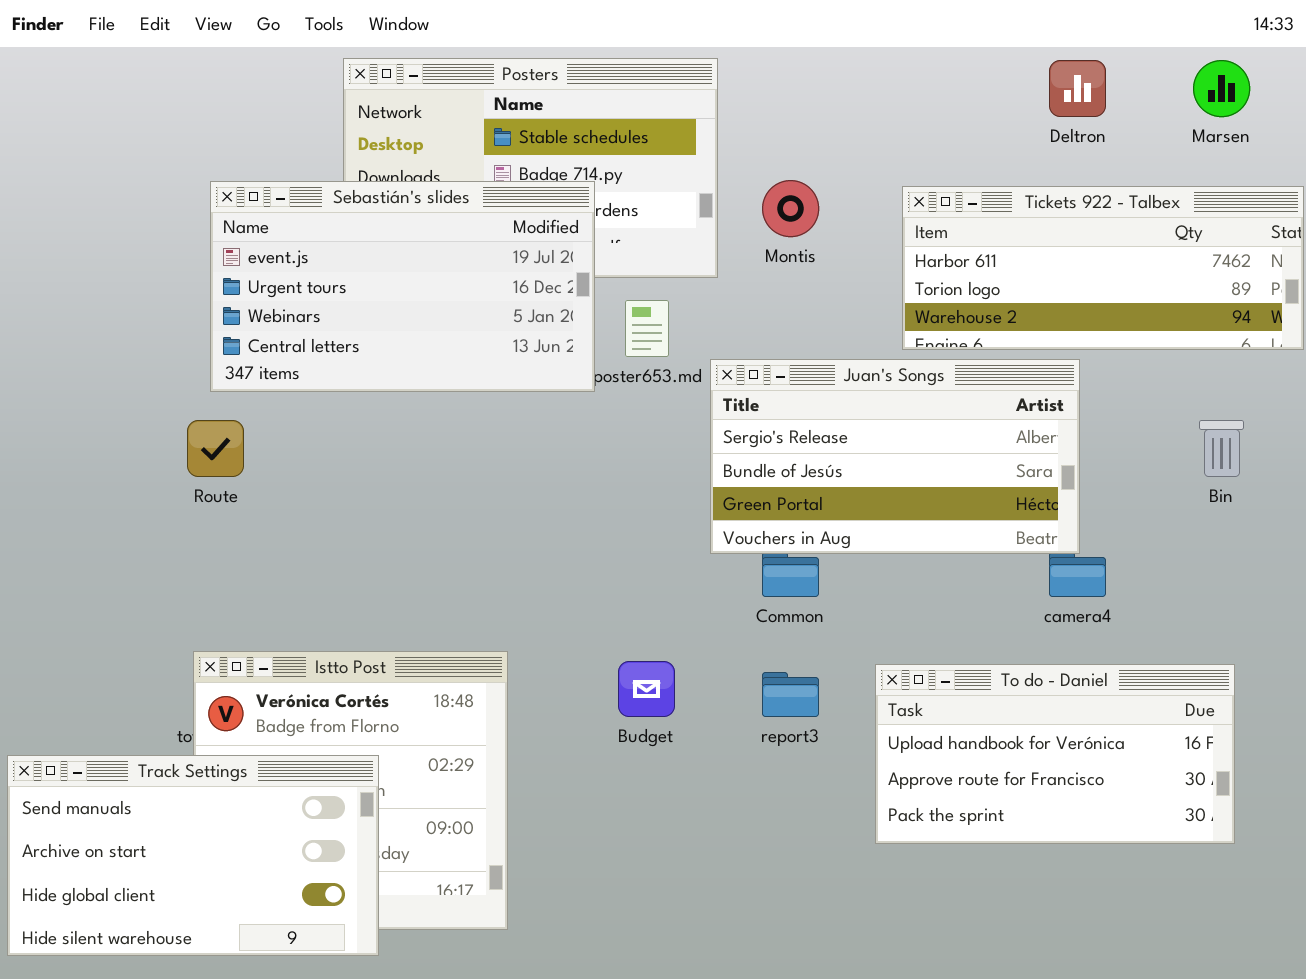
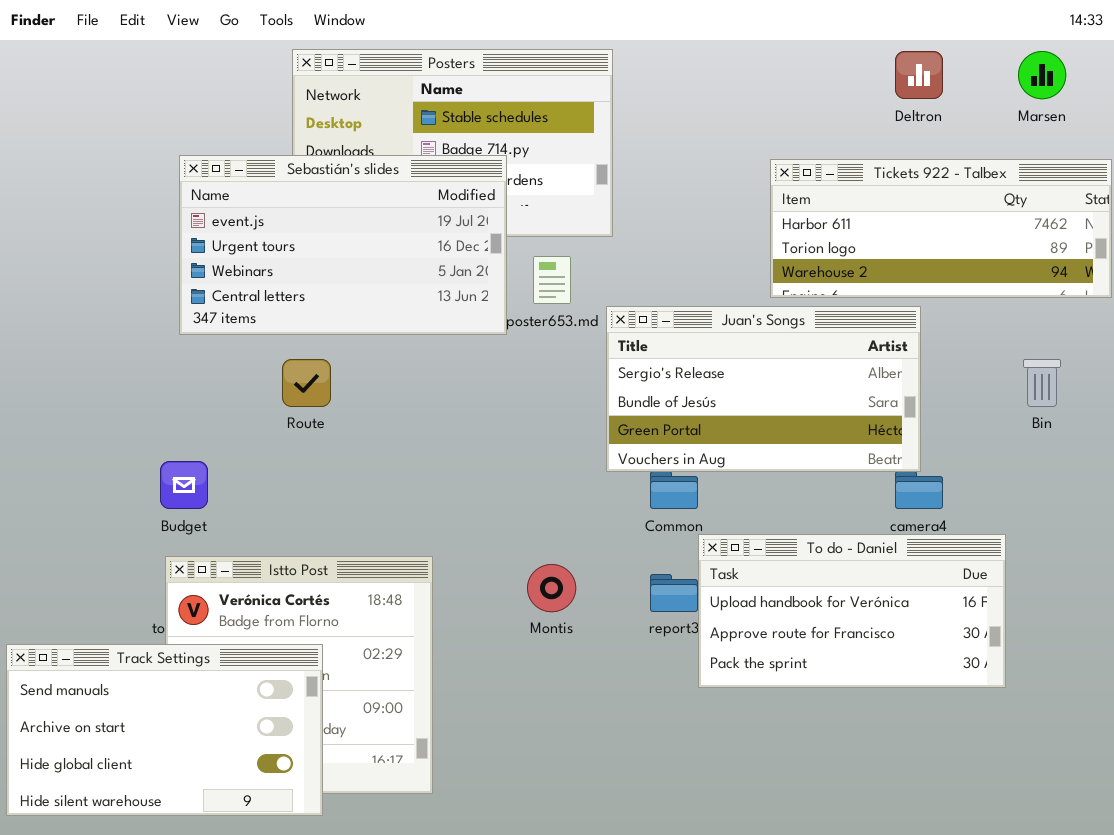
Montis: [762,180,819,237] -> [527,564,576,612], moved
Route: [187,420,244,477] -> [282,359,331,407], moved
Budget: [618,661,675,717] -> [160,461,208,509], moved
To do - Daniel: [875,664,1235,844] -> [698,534,1006,688], moved

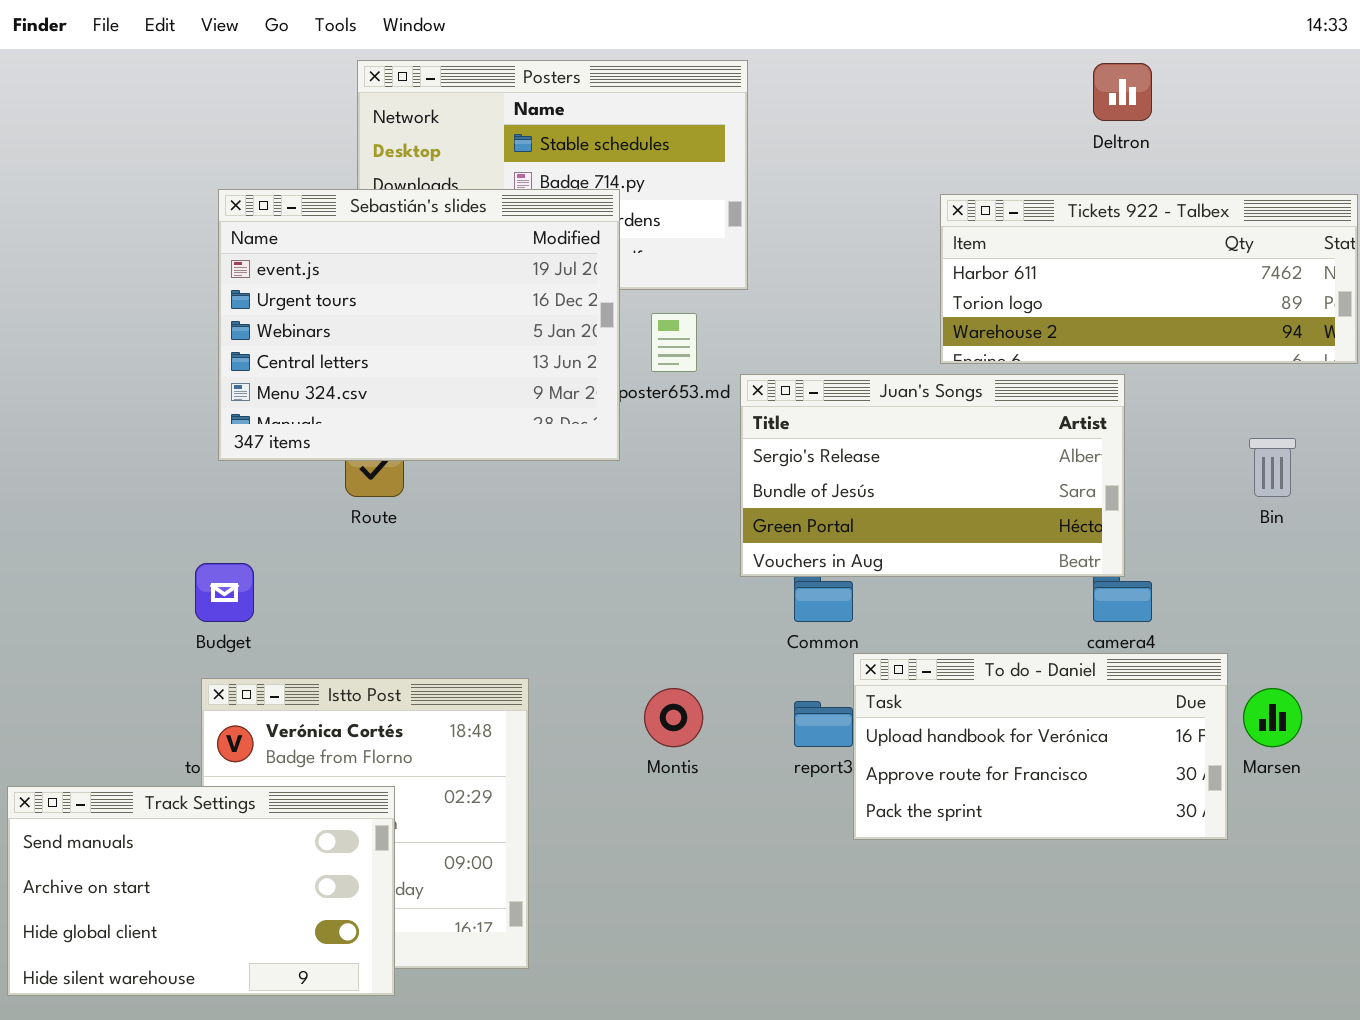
Marsen: [1018,51,1066,99] -> [1243,688,1302,747], moved
Sebastián's slides: [179,155,507,335] -> [218,189,620,461], resized

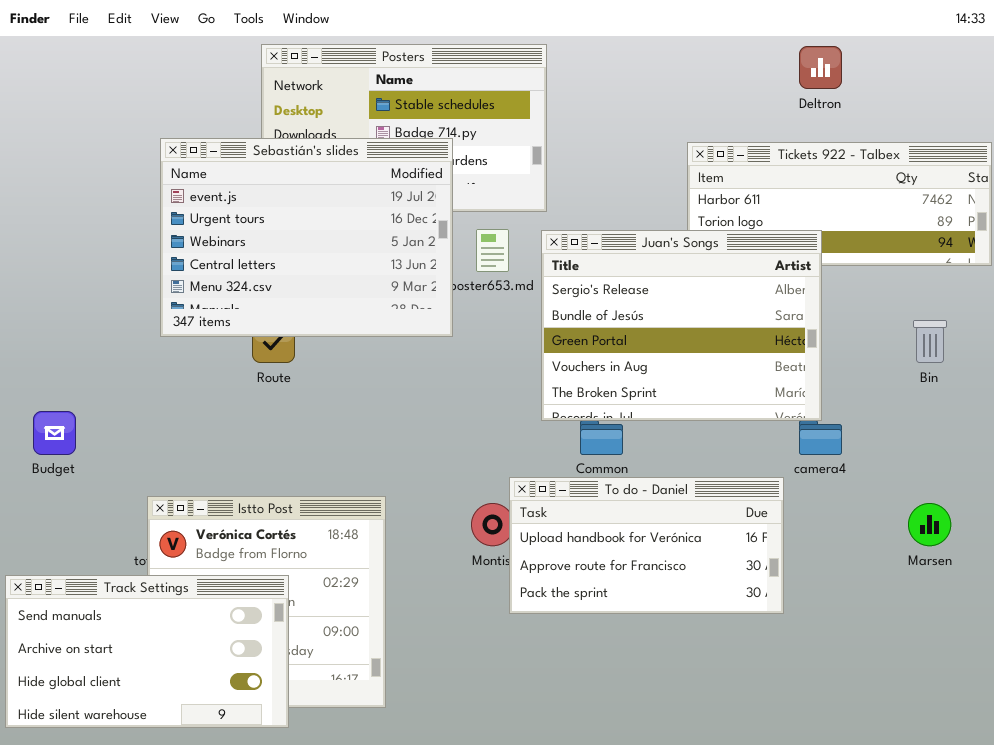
Juan's Songs: [740,374,1125,577] -> [541,230,822,421], resized
Budget: [195,563,254,622] -> [33,411,76,455], moved
To do - Daniel: [853,653,1228,840] -> [509,477,784,614], moved

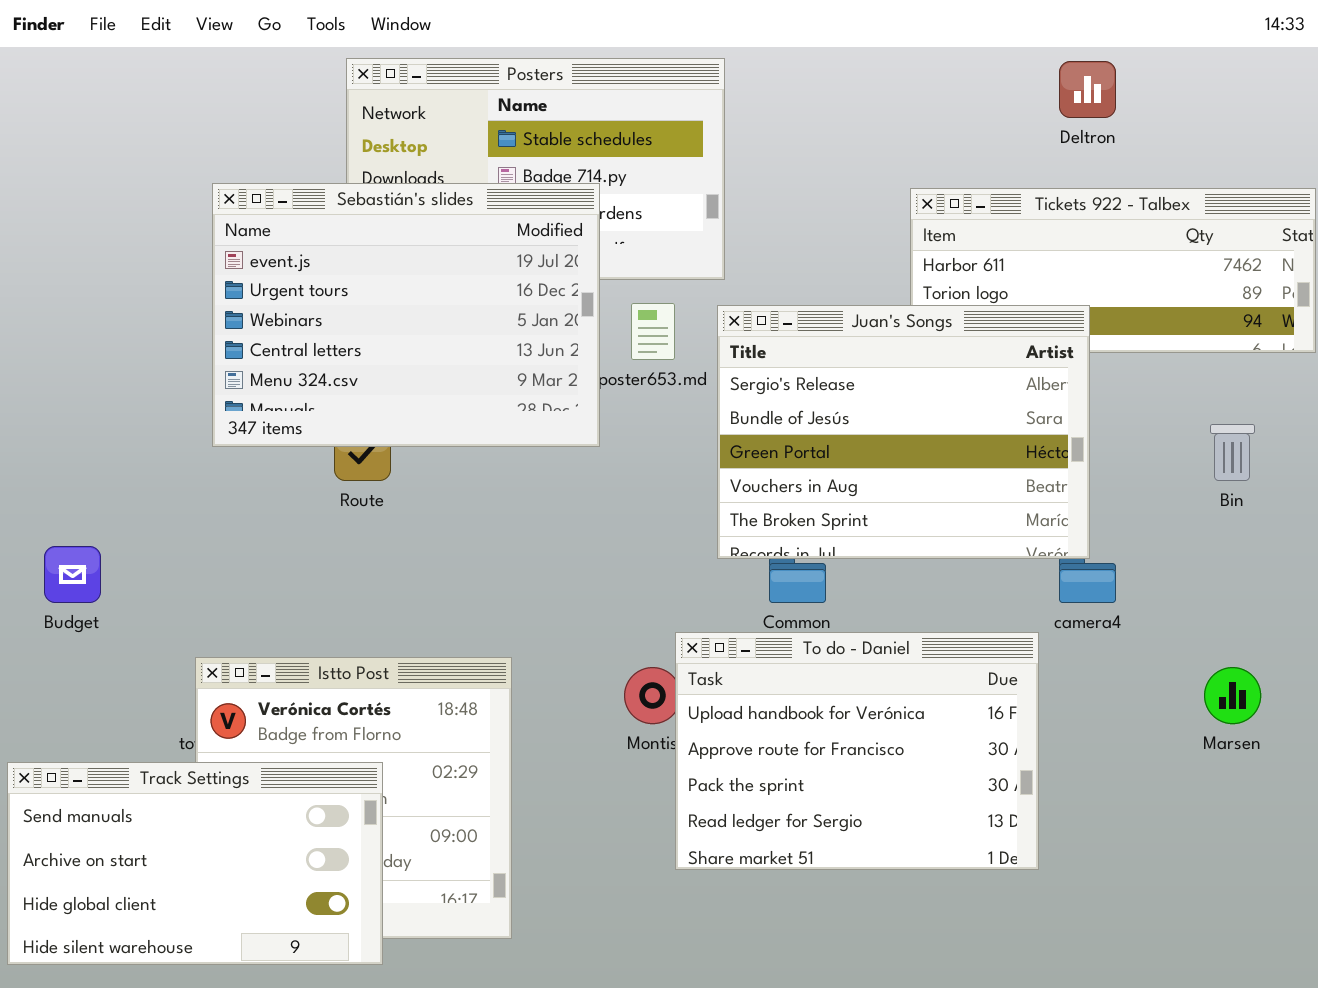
To do - Daniel: [509,477,784,614] -> [675,632,1039,870], resized

